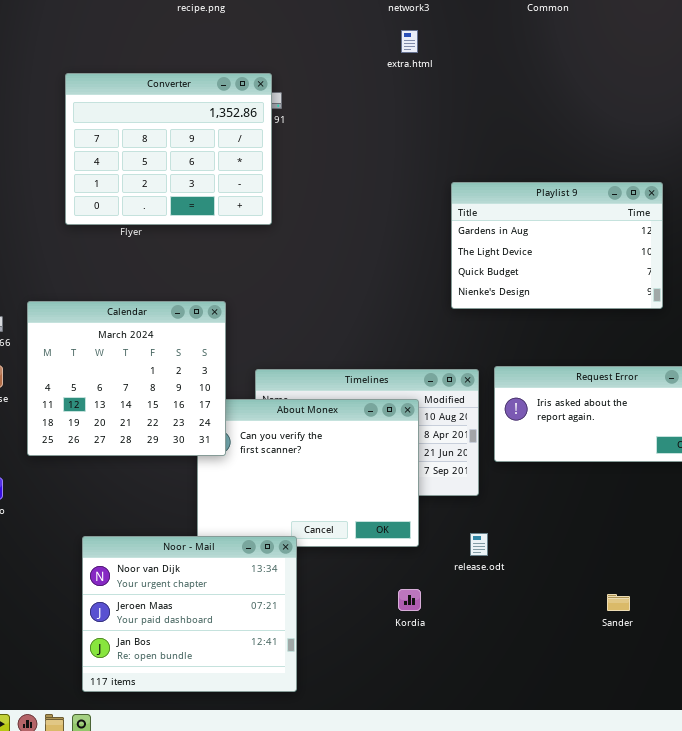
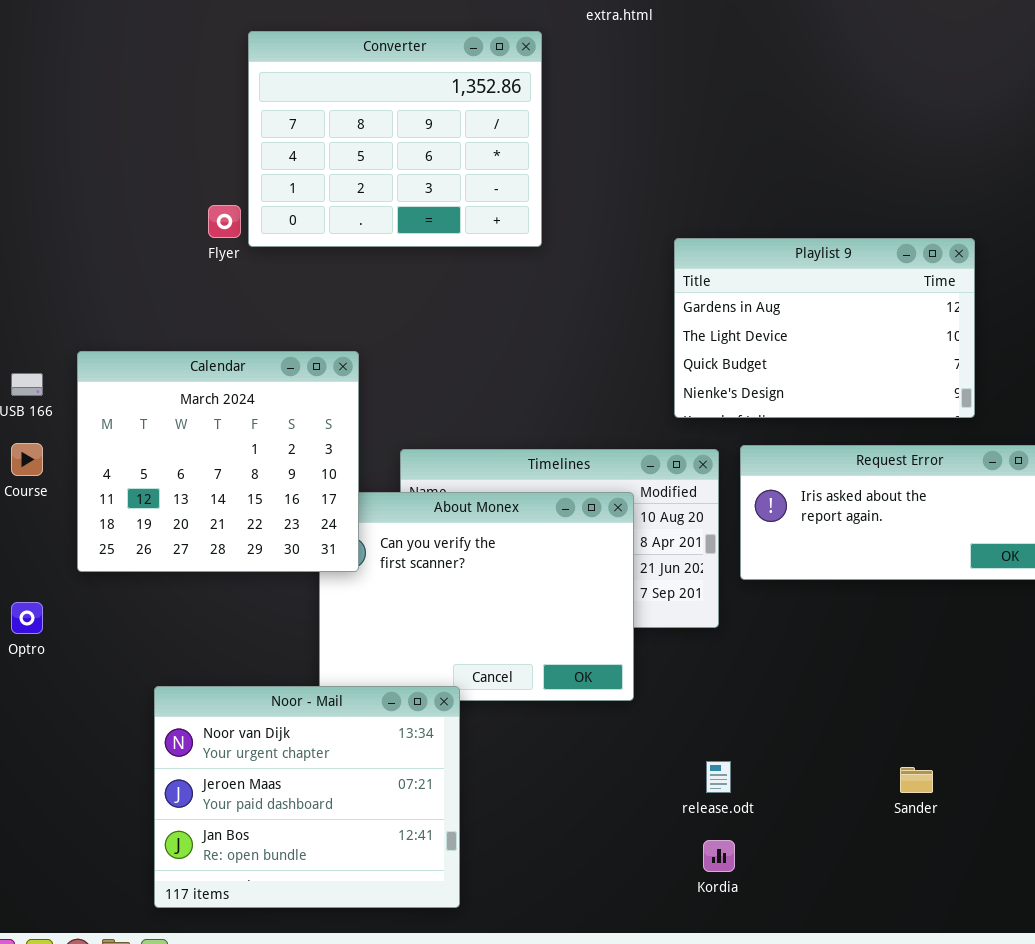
Converter: [65,73,272,225] -> [248,31,542,247], moved
Playlist 9: [451,182,663,309] -> [674,238,975,418], moved
release.odt: [470,533,488,556] -> [706,761,731,793], moved
Kordia: [398,589,421,611] -> [703,840,735,872], moved

